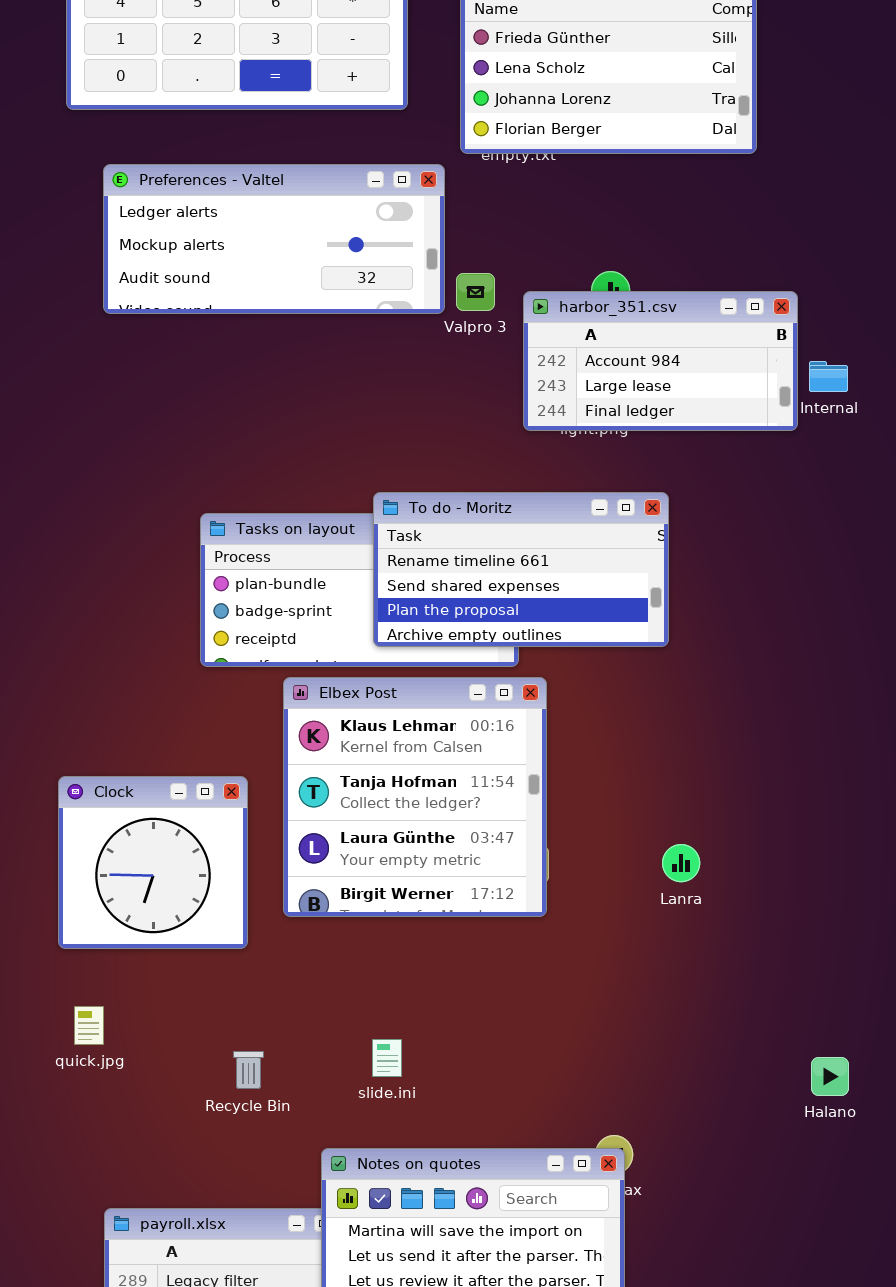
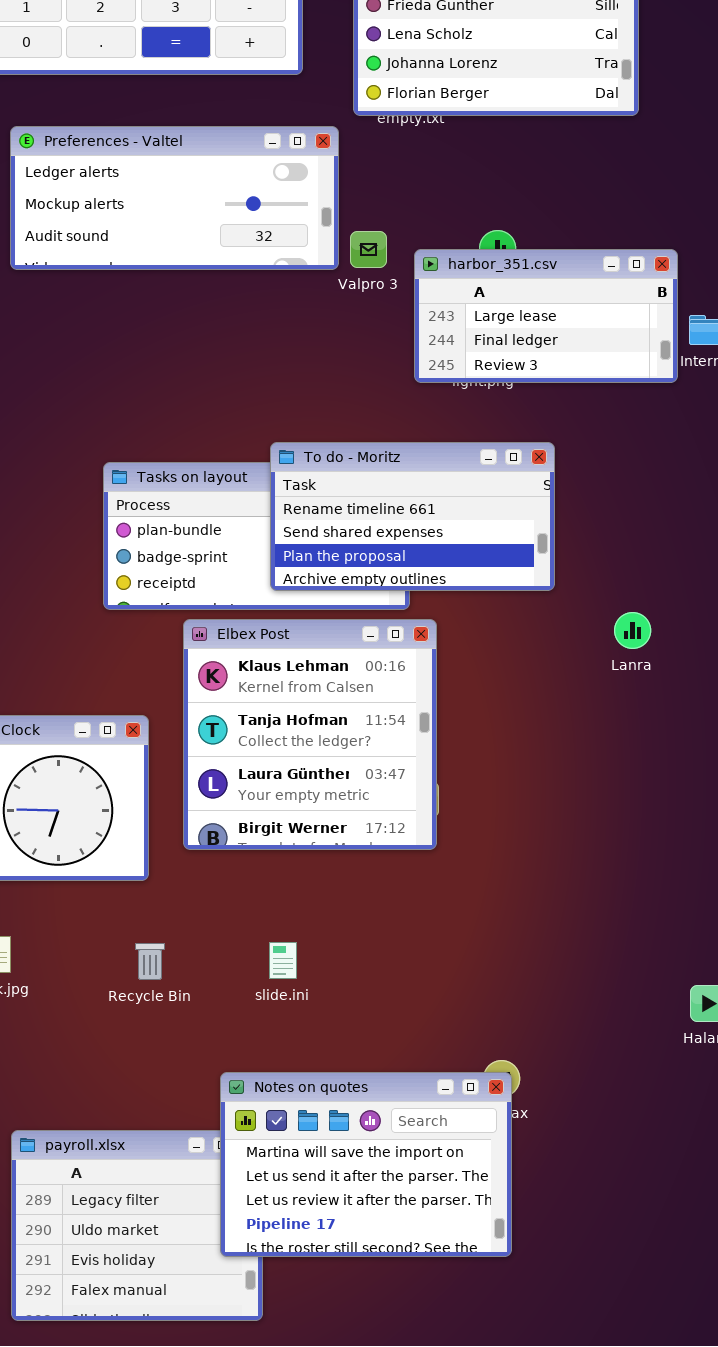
harbor_351.csv: [523,291,798,431] -> [414,249,678,383], scrolled down 1 row
Lanra: [662,844,700,882] -> [614,612,651,649], moved
slide.ini: [372,1039,402,1077] -> [269,942,297,979], moved
Recycle Bin: [233,1051,264,1089] -> [135,943,165,980], moved

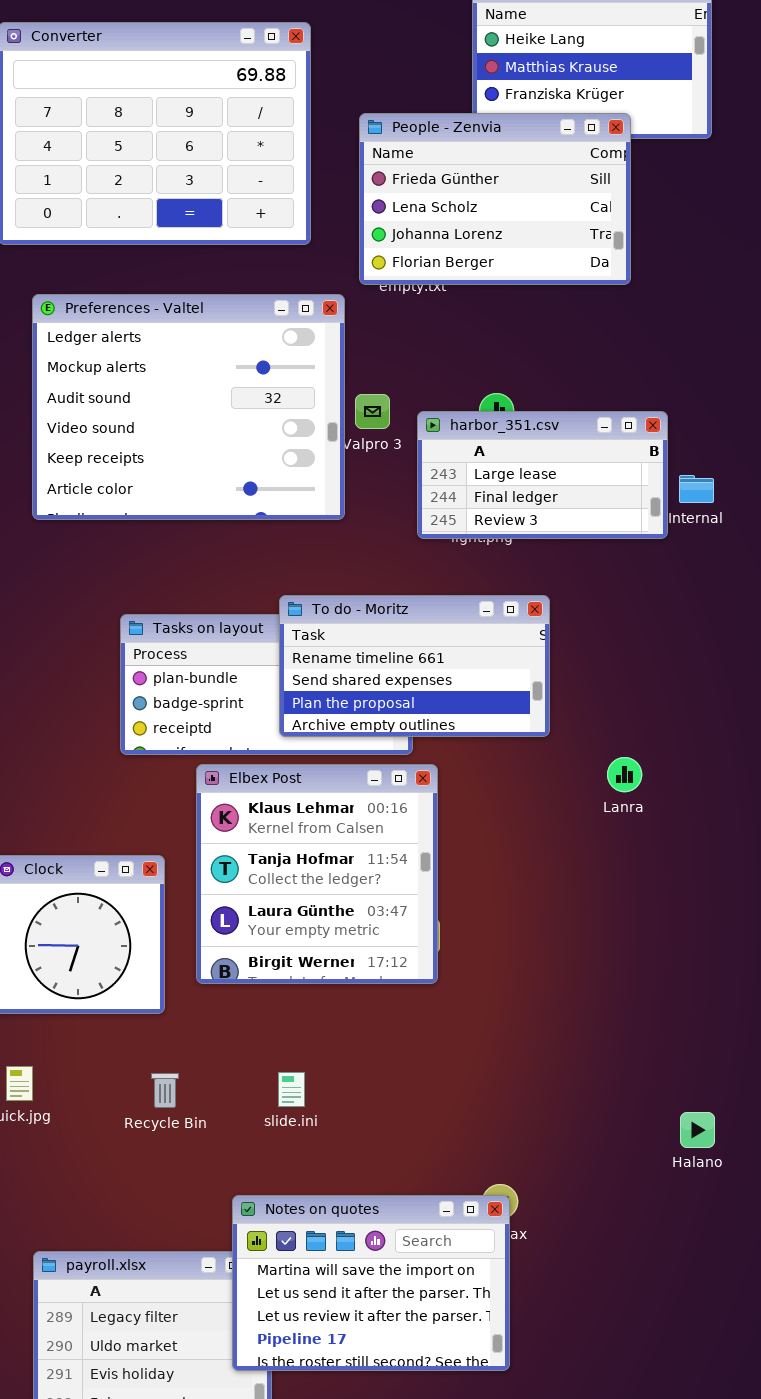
Preferences - Valtel: [10,126,339,270] -> [32,294,345,520], resized

